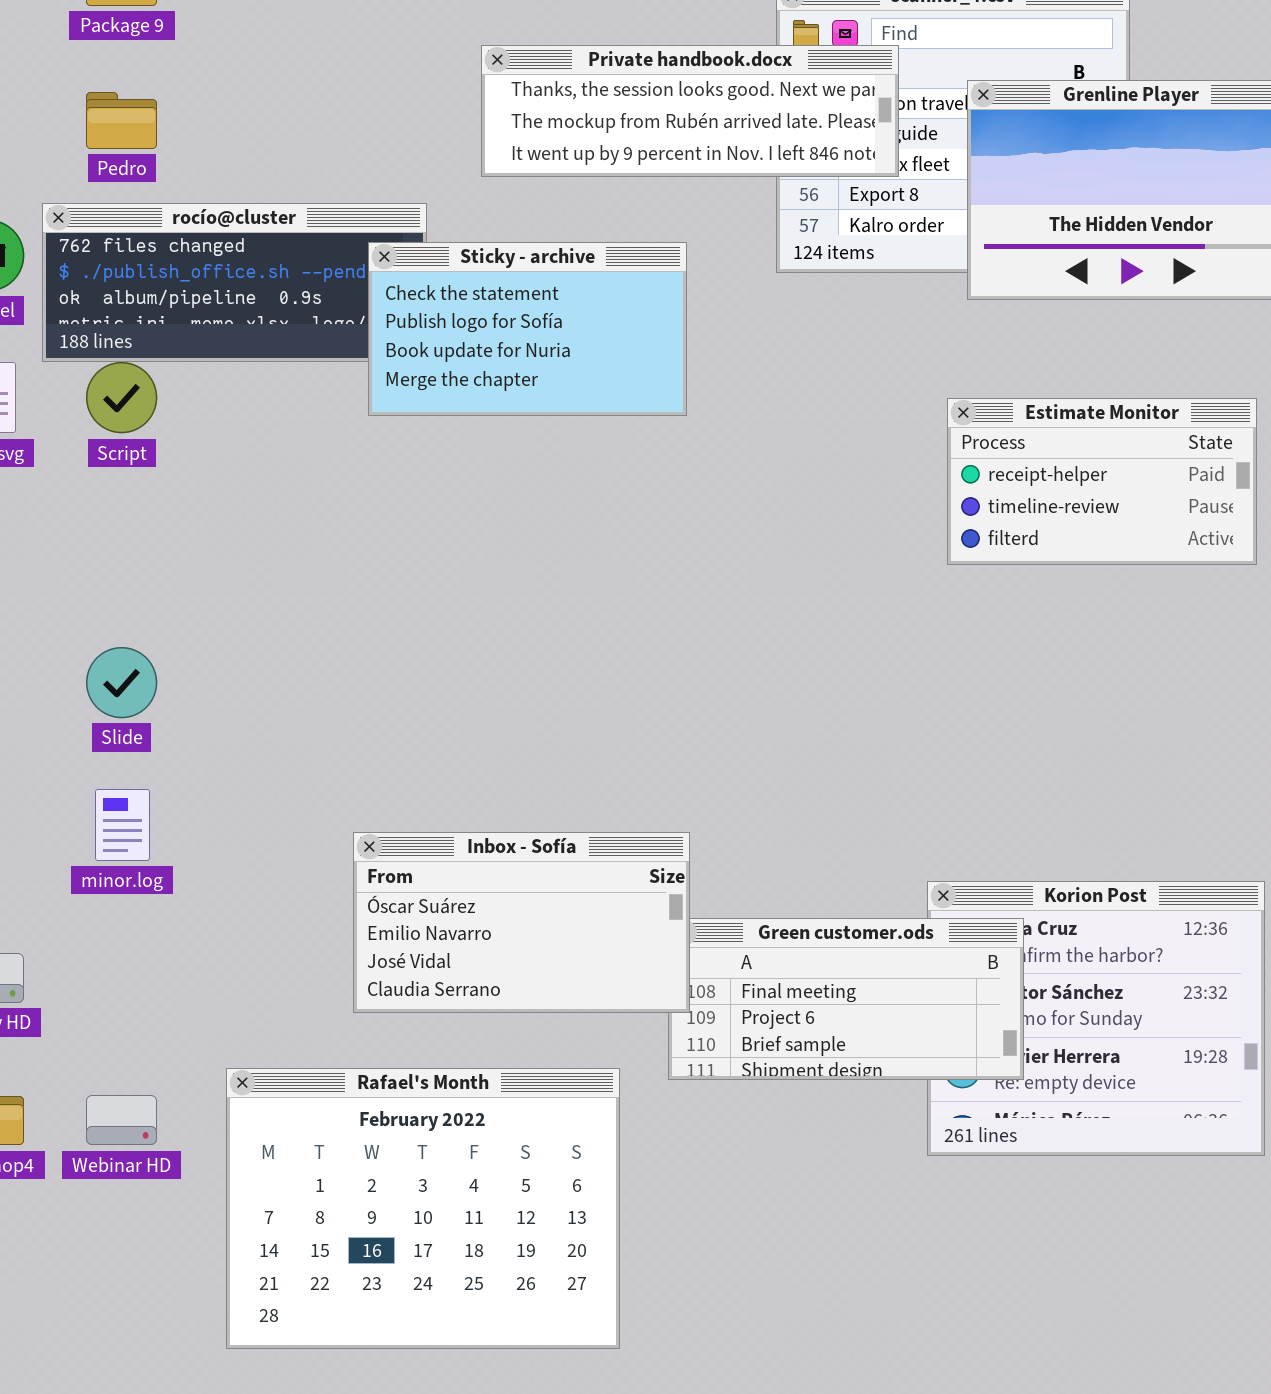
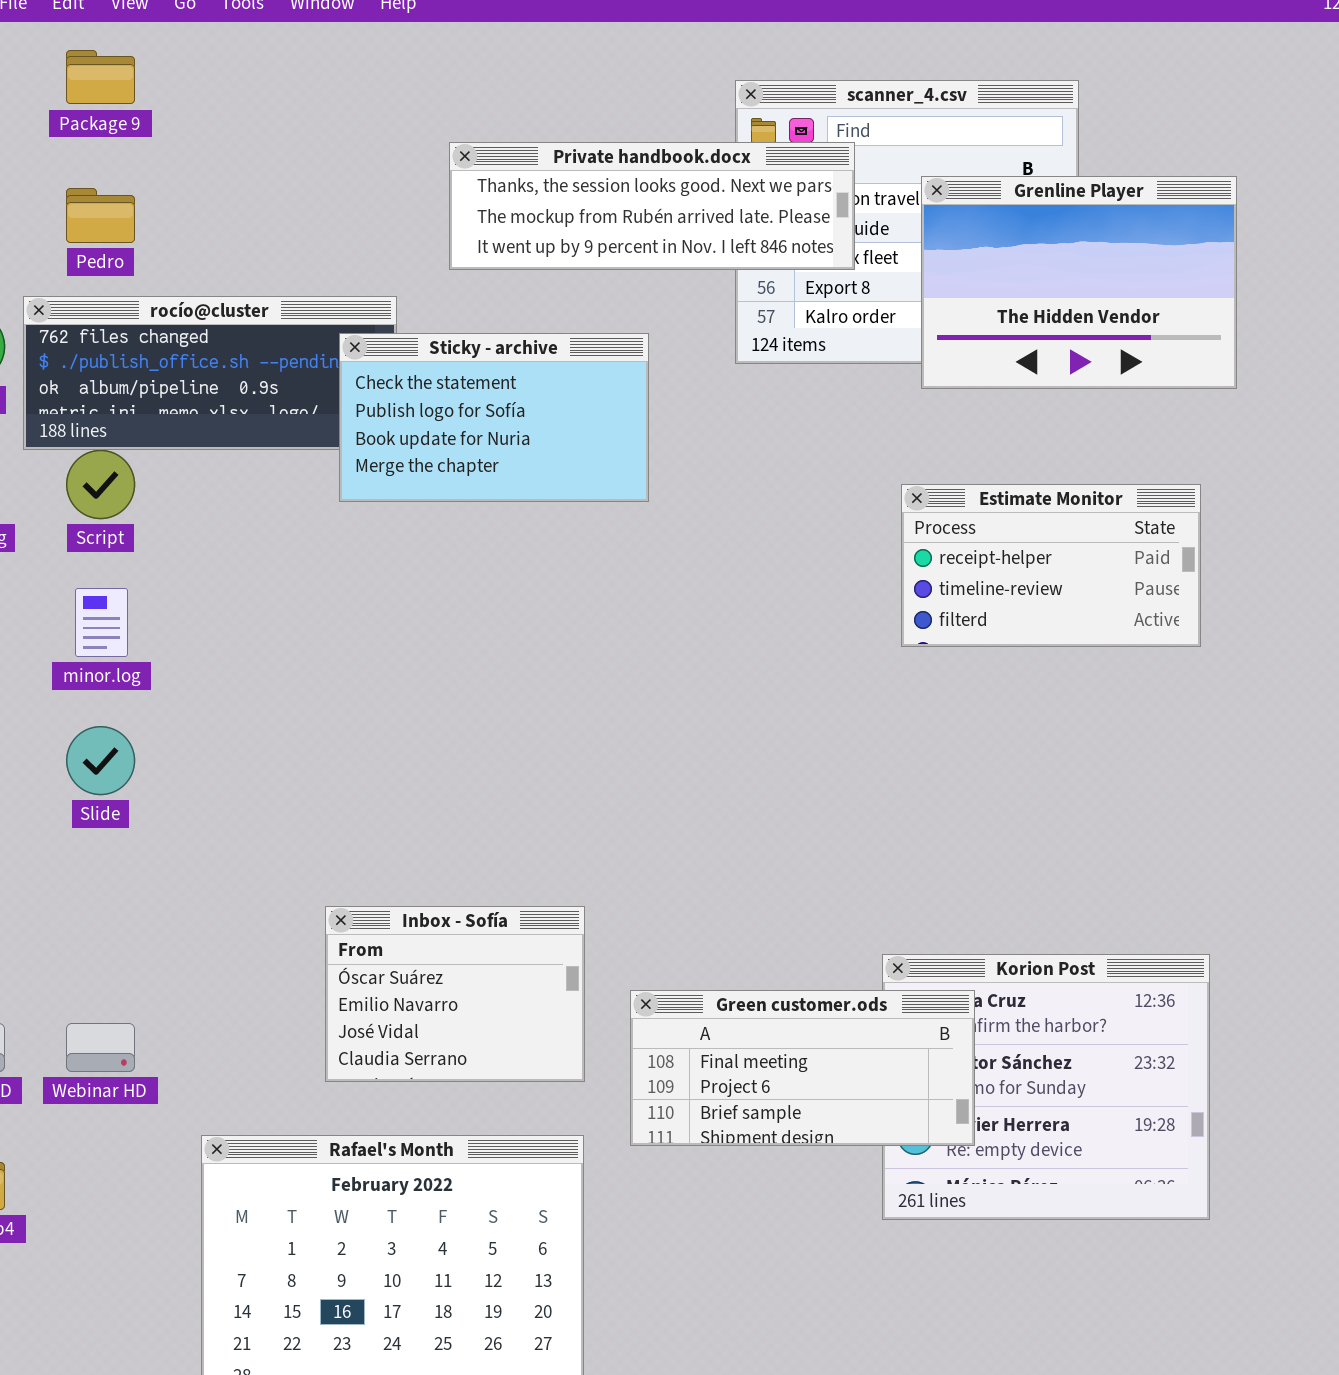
minor.log: [95,789,150,861] -> [75,588,128,657], moved
Inbox - Sofía: [353,832,690,1013] -> [325,906,585,1082], resized
Webinar HD: [86,1095,157,1145] -> [66,1023,135,1072], moved

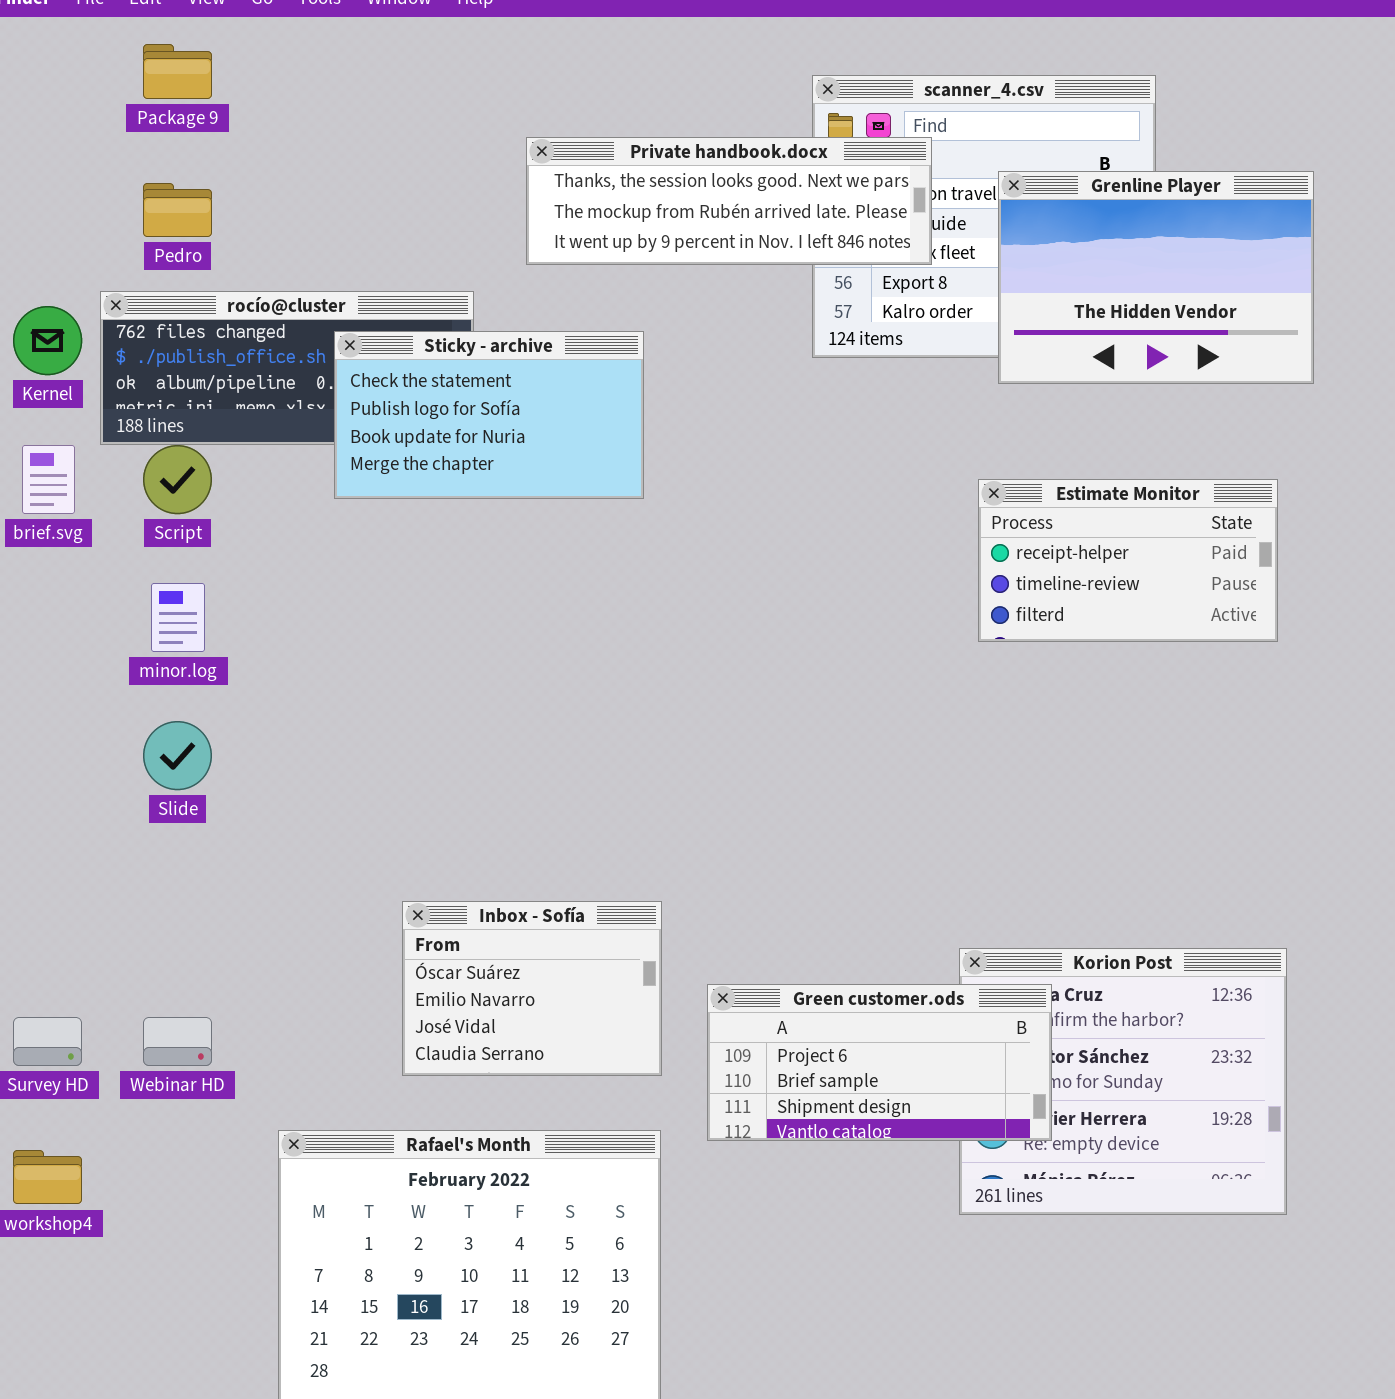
Sticky - archive: [339,333,649,502] -> [334,331,644,499], moved
Green customer.ods: [630,990,975,1146] -> [707,984,1052,1141], scrolled down 1 row

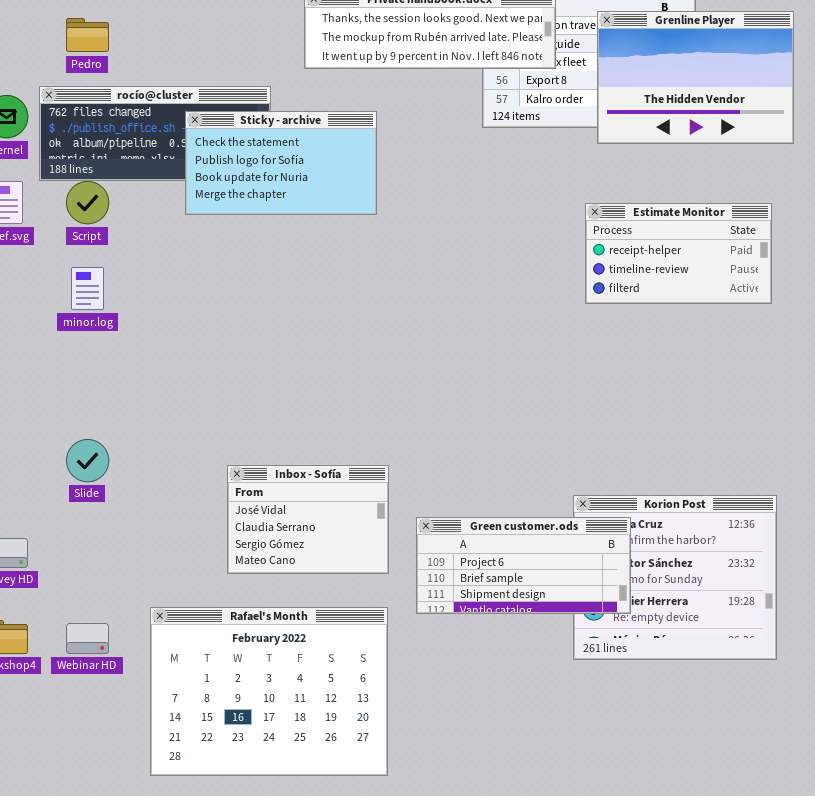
Slide: [143,721,212,790] -> [66,439,109,482], moved
Inbox - Sofía: [402,901,662,1076] -> [227,465,389,574], scrolled down 2 rows
Webinar HD: [143,1017,212,1066] -> [66,623,109,654], moved

